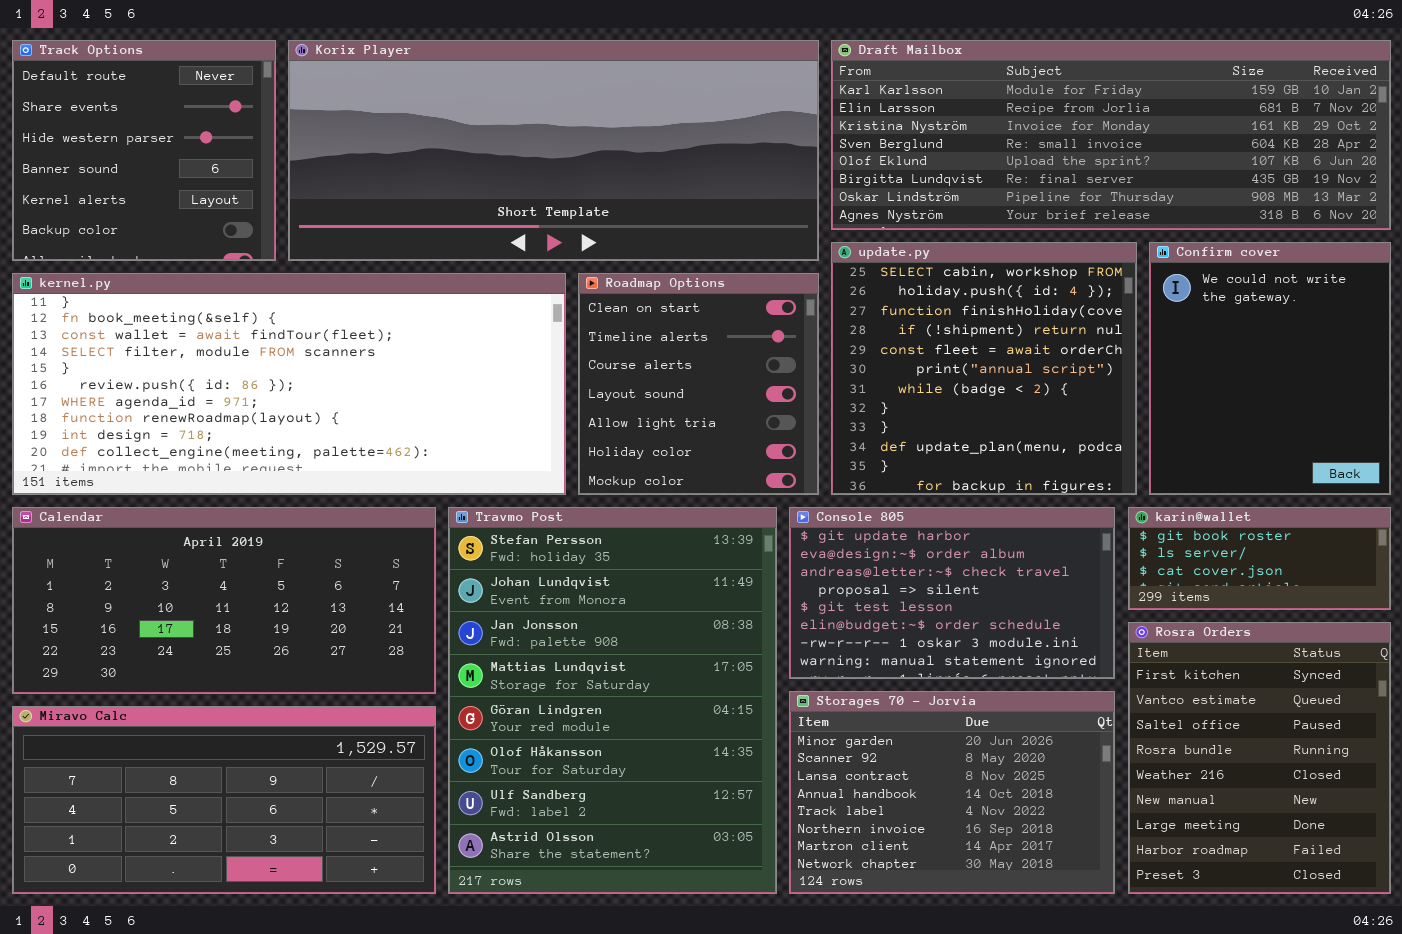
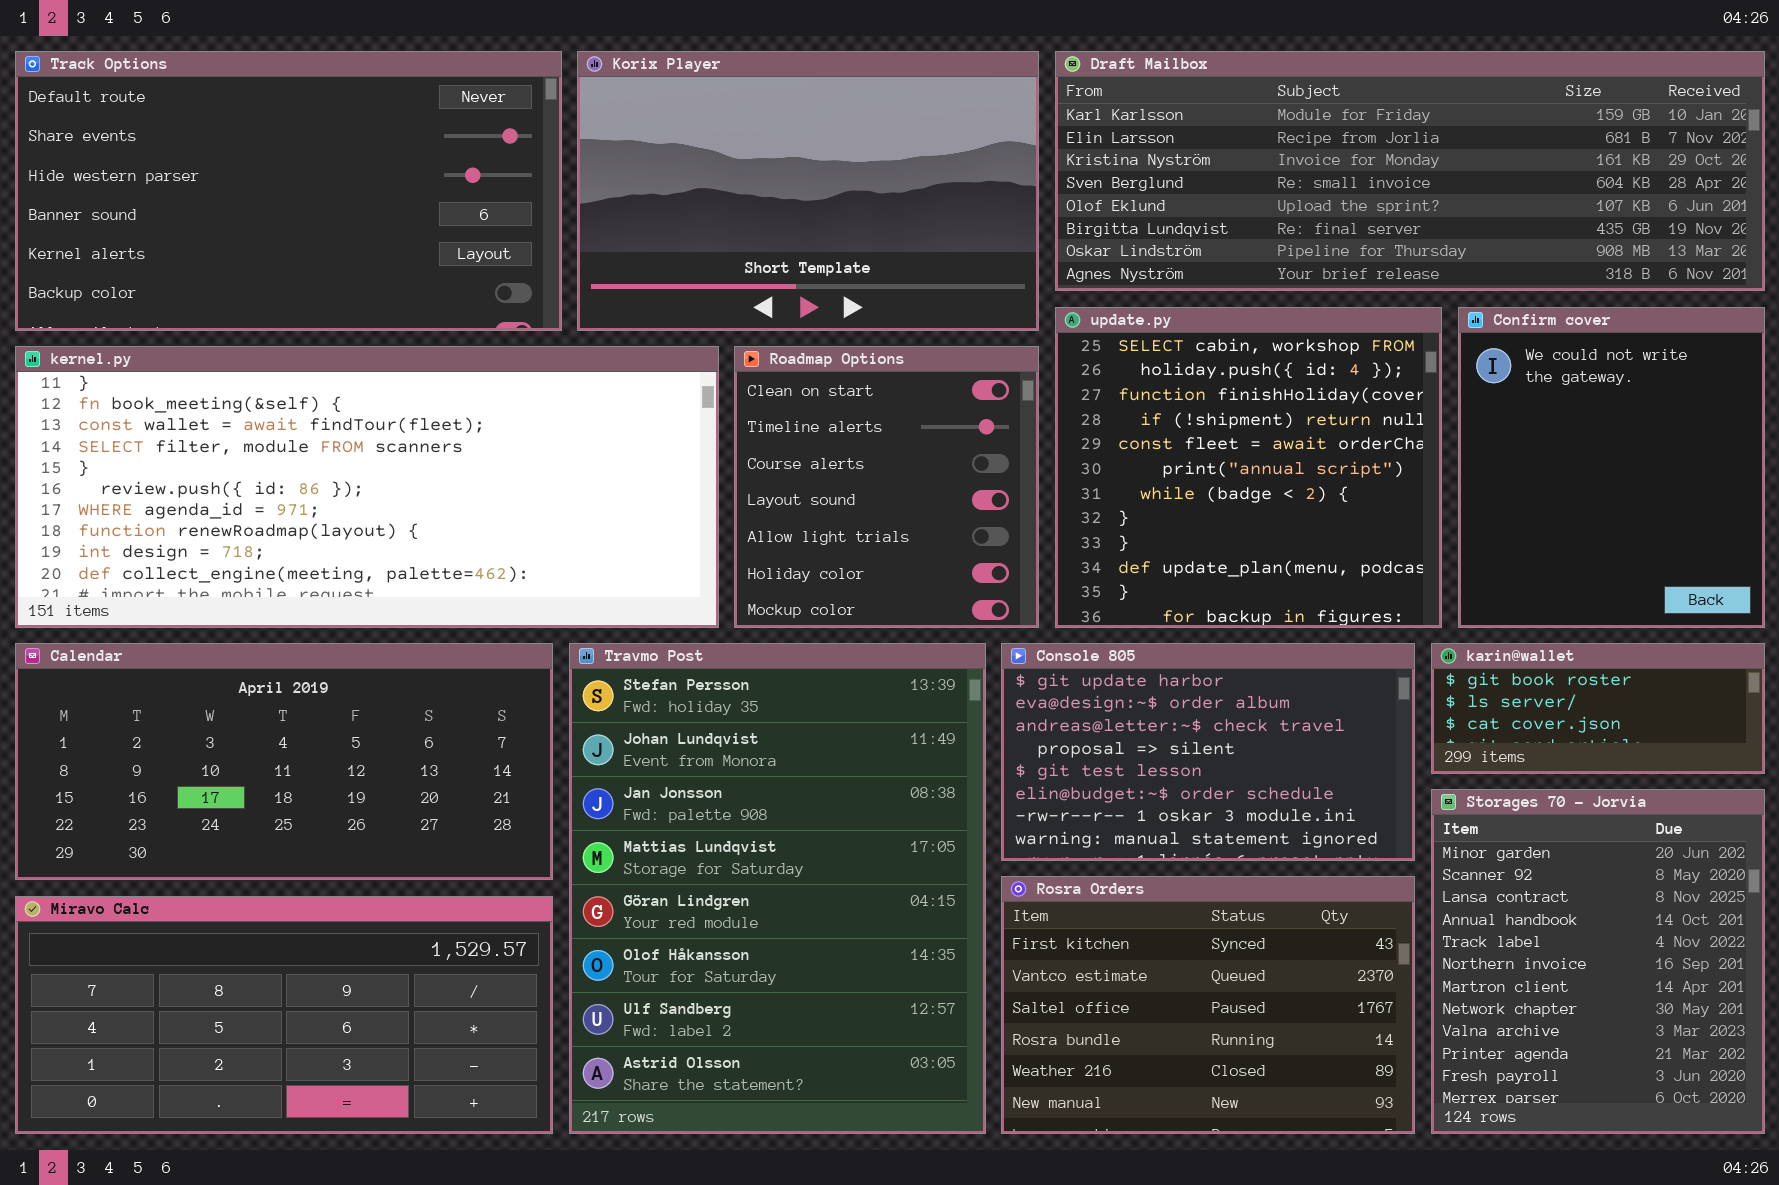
Track Options: [12,40,276,261] -> [15,51,562,331], resized
Korix Player: [288,40,819,261] -> [577,51,1039,331], resized
Rosra Orders: [1128,622,1391,894] -> [1001,876,1415,1134], moved, resized
Storages 70 - Jorvia: [789,691,1115,894] -> [1431,789,1765,1134], moved, resized

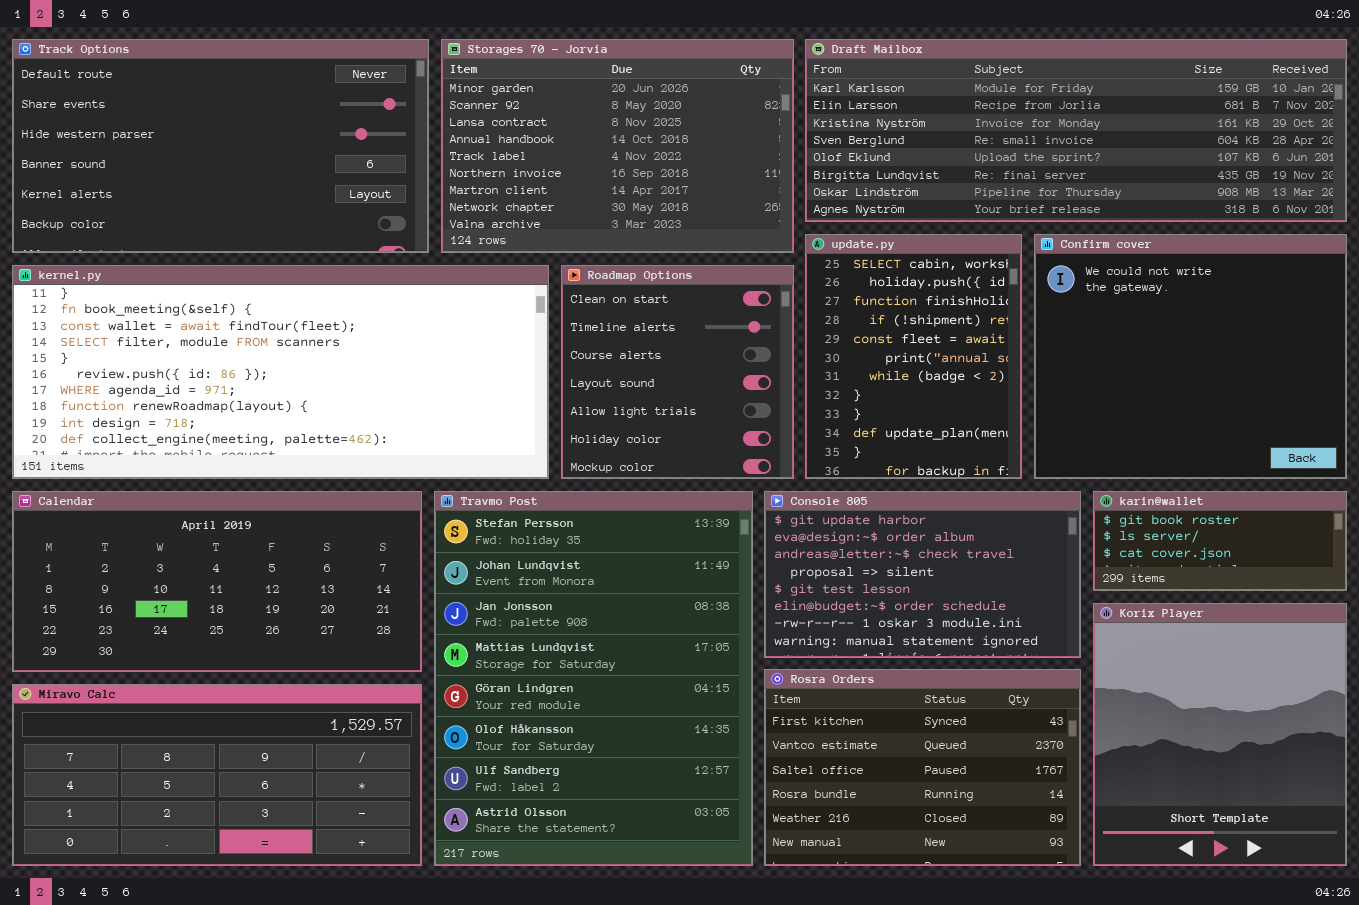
Korix Player: [577,51,1039,331] -> [1093,603,1347,866], moved, resized
update.py: [1055,307,1442,628] -> [805,234,1022,479], resized
Confirm cover: [1458,307,1765,628] -> [1034,234,1347,479], resized
Storages 70 - Jorvia: [1431,789,1765,1134] -> [441,39,794,253], moved, resized

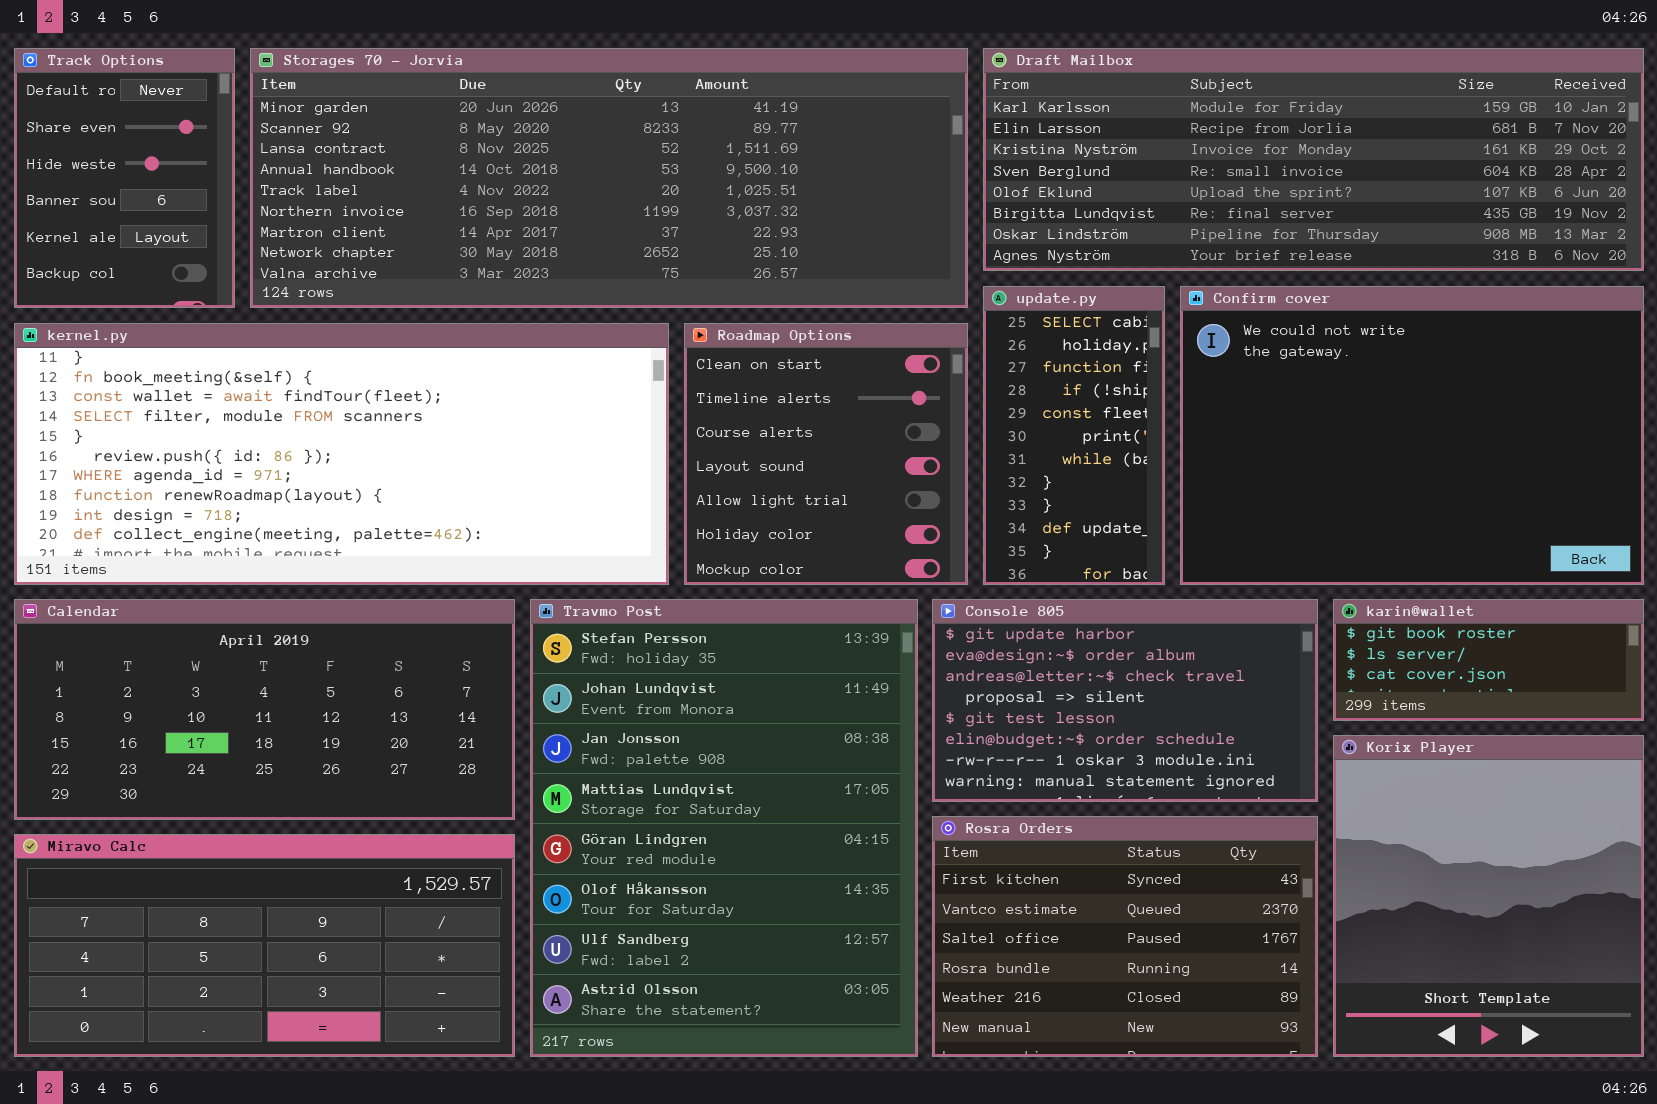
Track Options: [12,39,429,253] -> [14,48,235,308], resized
Storages 70 - Jorvia: [441,39,794,253] -> [250,48,968,308], resized
update.py: [805,234,1022,479] -> [983,286,1165,585], resized
Confirm cover: [1034,234,1347,479] -> [1180,286,1644,585], resized

